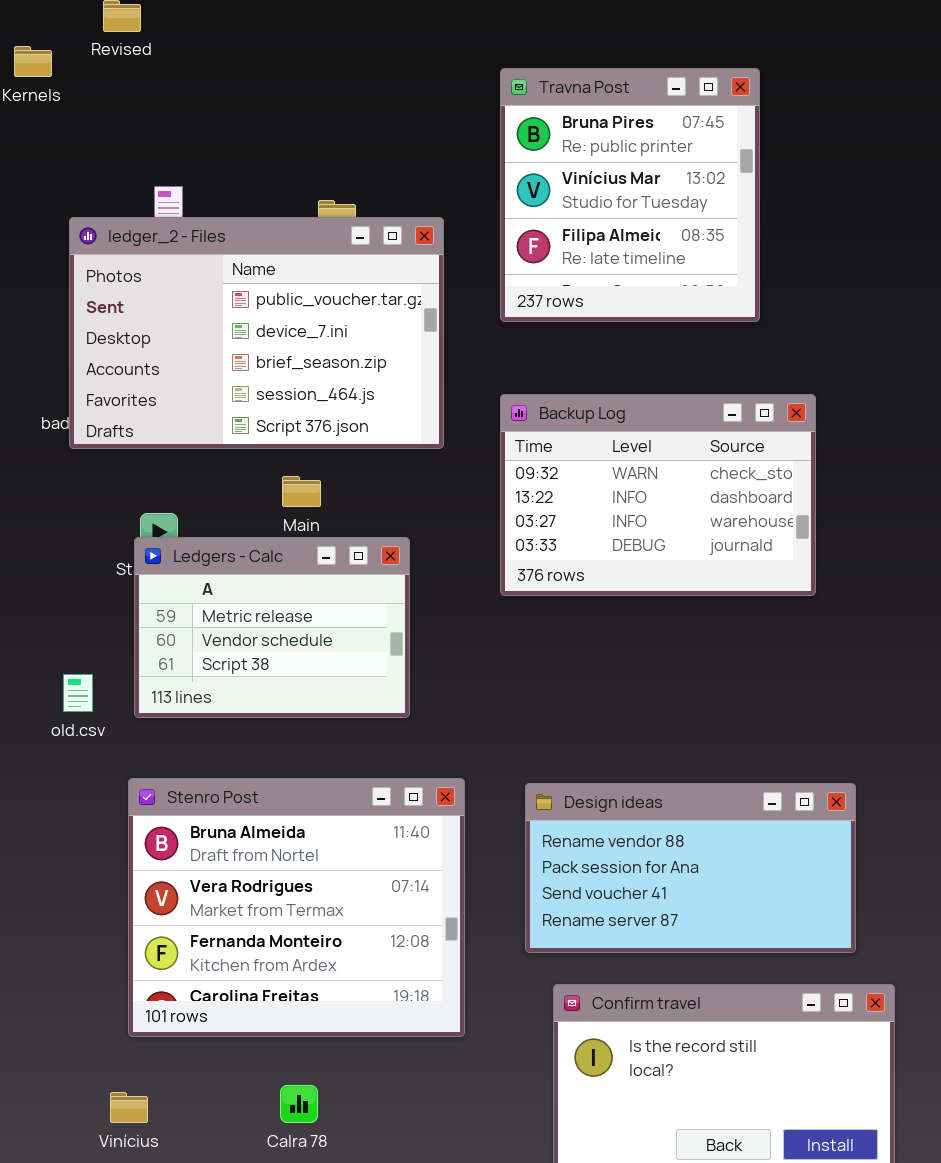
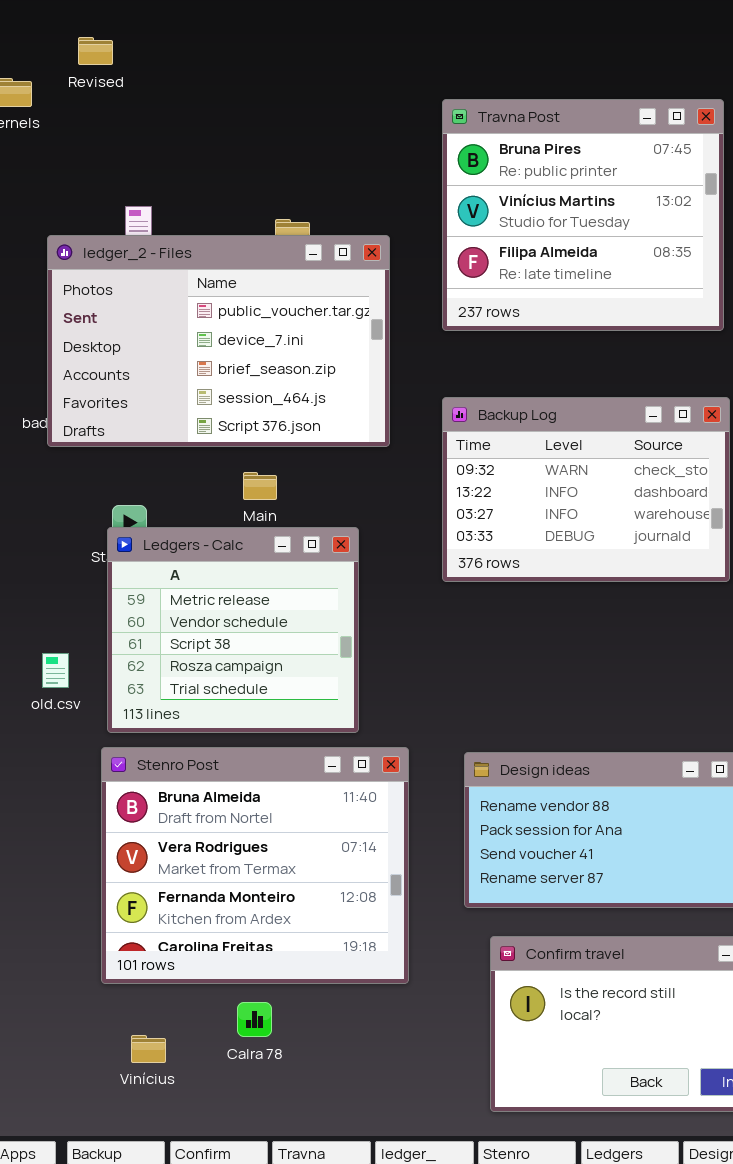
Travna Post: [500,68,760,322] -> [442,99,724,331], resized
Ledgers - Calc: [134,537,410,718] -> [107,527,359,733], resized
Calra 78: [280,1085,318,1123] -> [237,1002,272,1037], moved
Vinícius: [110,1092,148,1123] -> [131,1035,166,1063], moved

